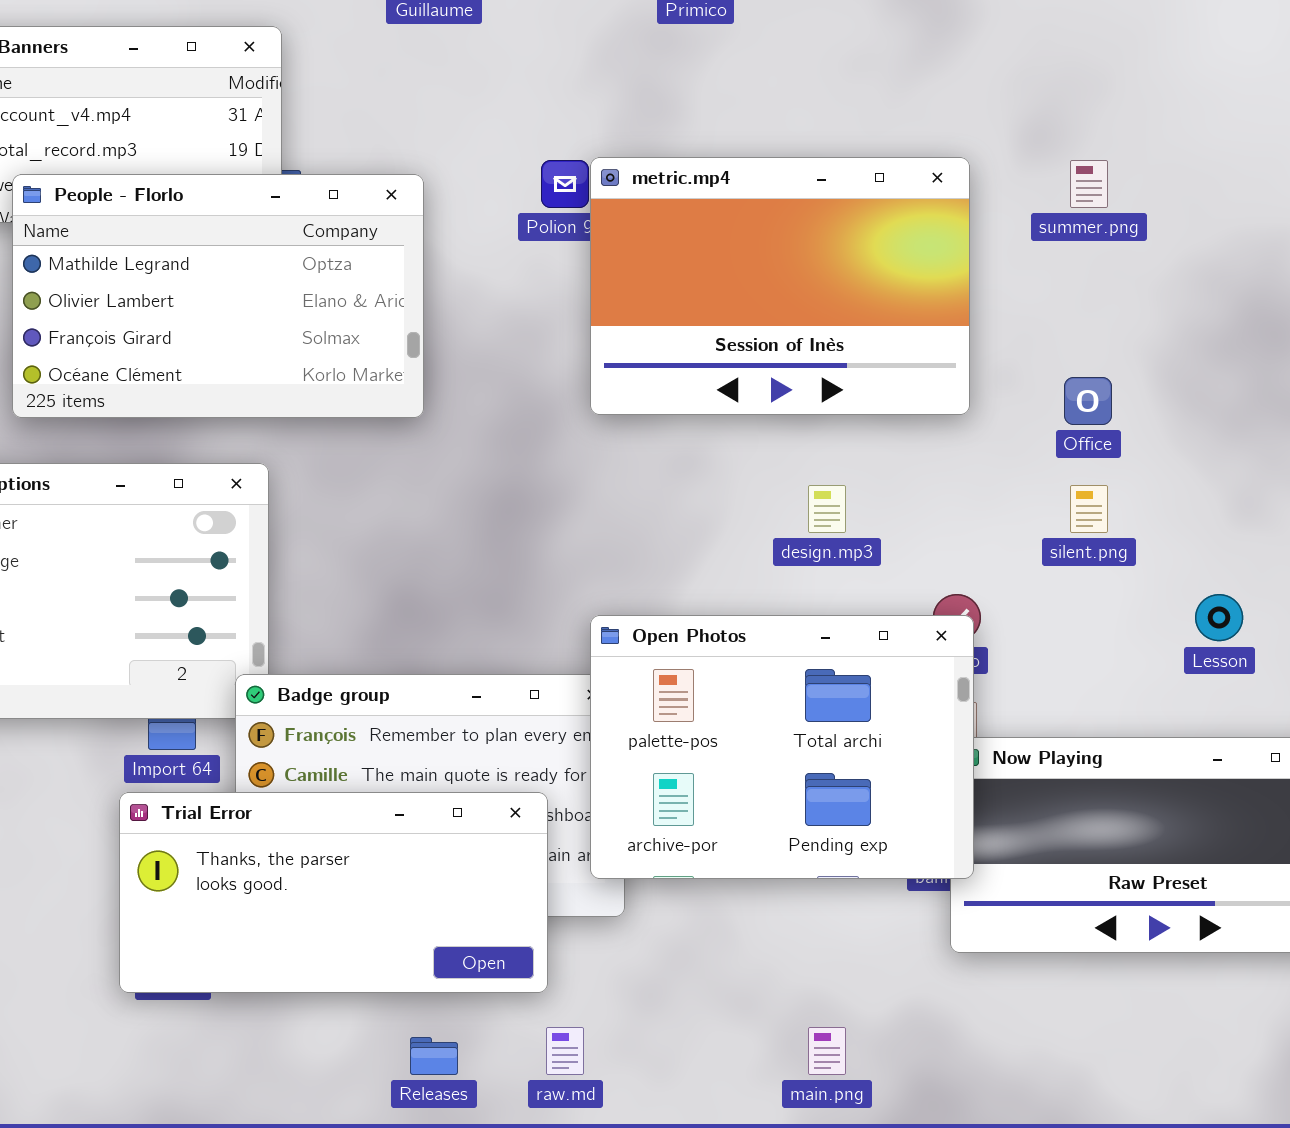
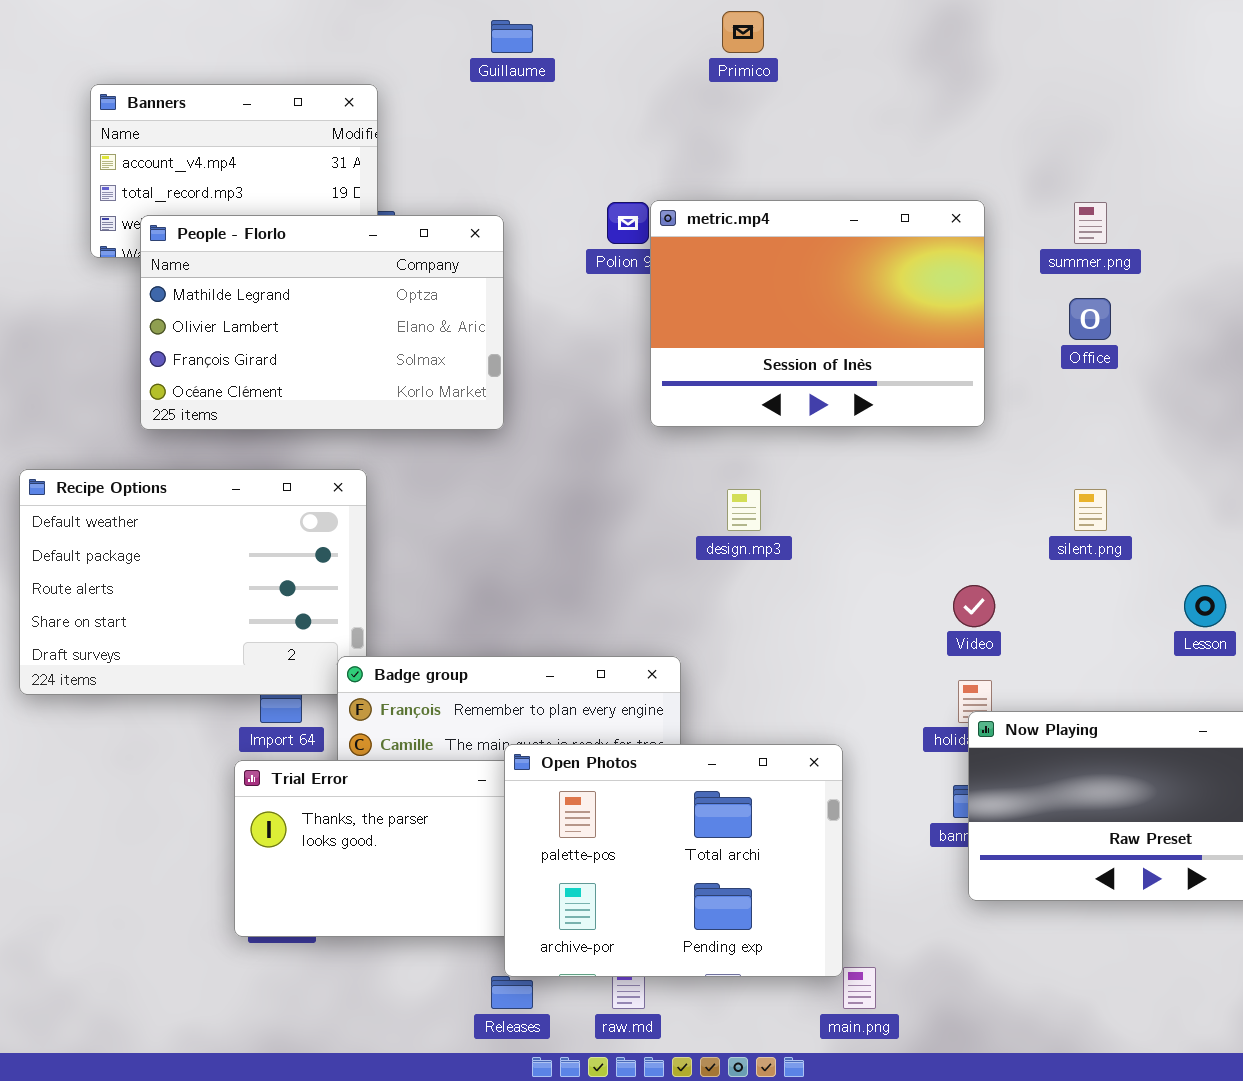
Office: [1064,377,1112,425] -> [1069,298,1111,340], moved
design.mp3: [808,485,846,533] -> [727,489,761,531], moved
Open Photos: [590,615,974,879] -> [504,744,843,977], moved

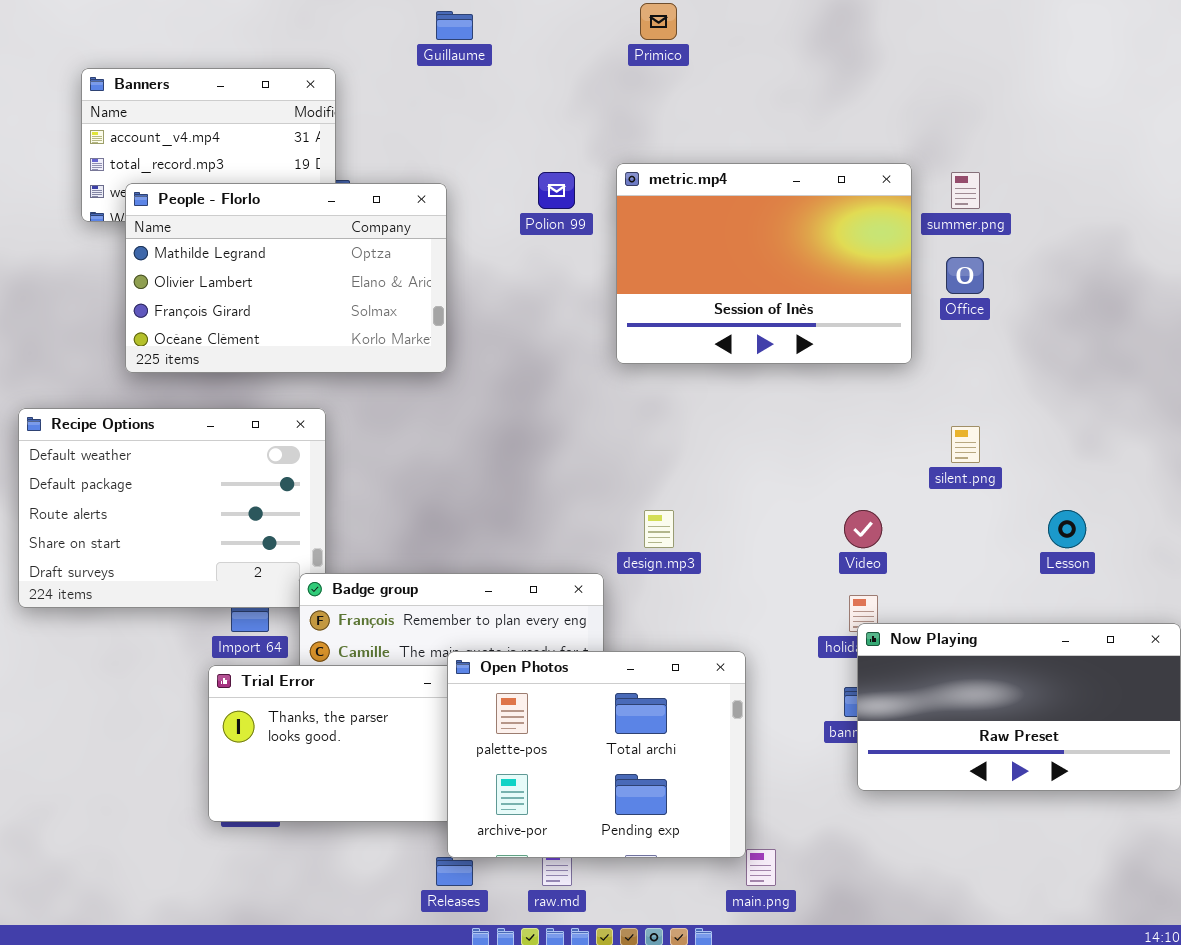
metric.mp4: [650,200,985,427] -> [616,163,912,364], moved
design.mp3: [727,489,761,531] -> [644,510,674,548], moved

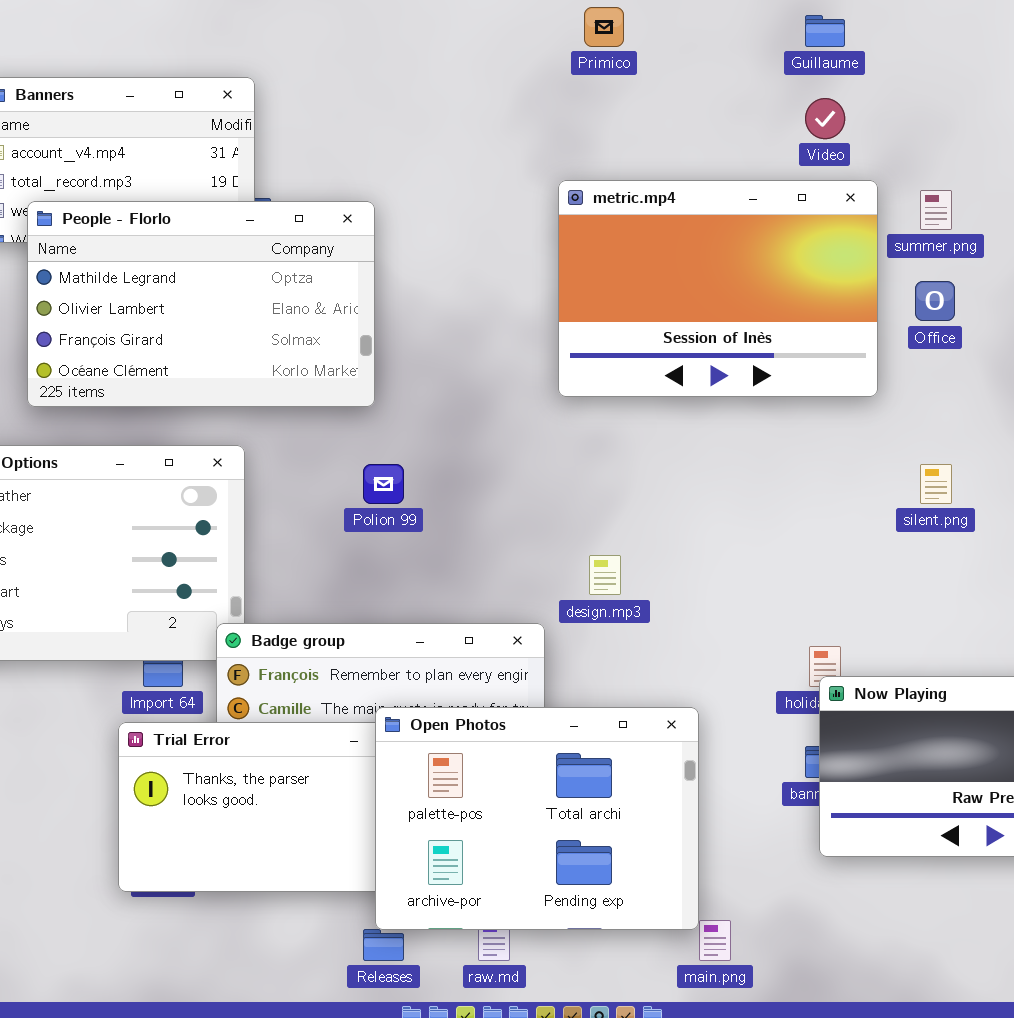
Guillaume: [436,11,473,40] -> [805,15,845,47], moved
Polion 99: [538,172,575,209] -> [363,464,404,504], moved
Video: [844,510,882,548] -> [805,98,845,139], moved

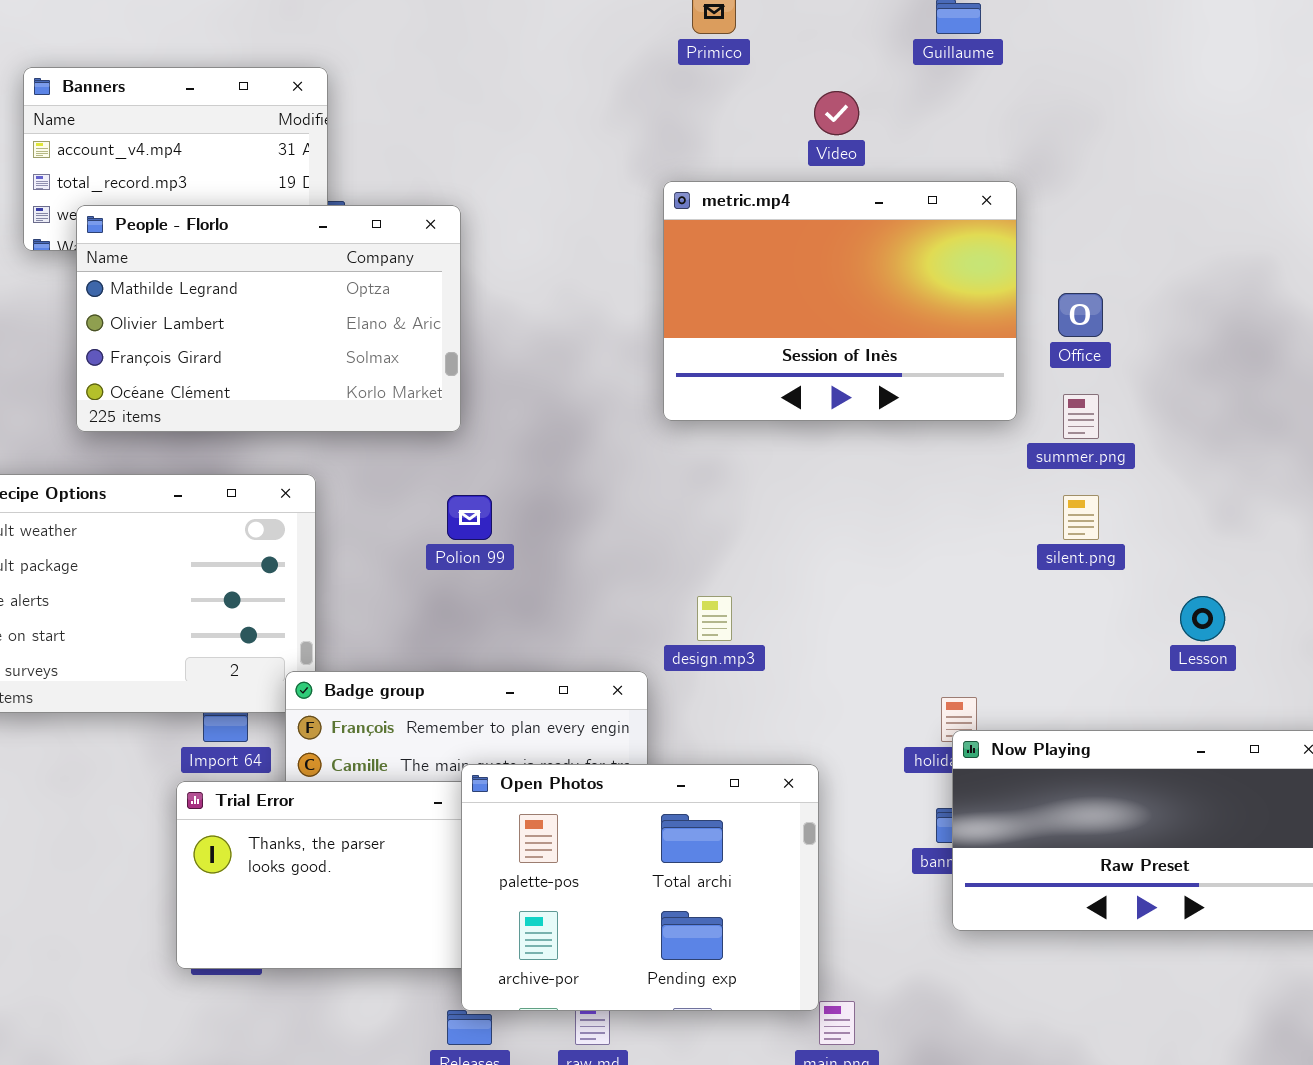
Video: [805,98,845,139] -> [814,91,859,135], moved
summer.png: [920,190,952,230] -> [1063,394,1099,439], moved

